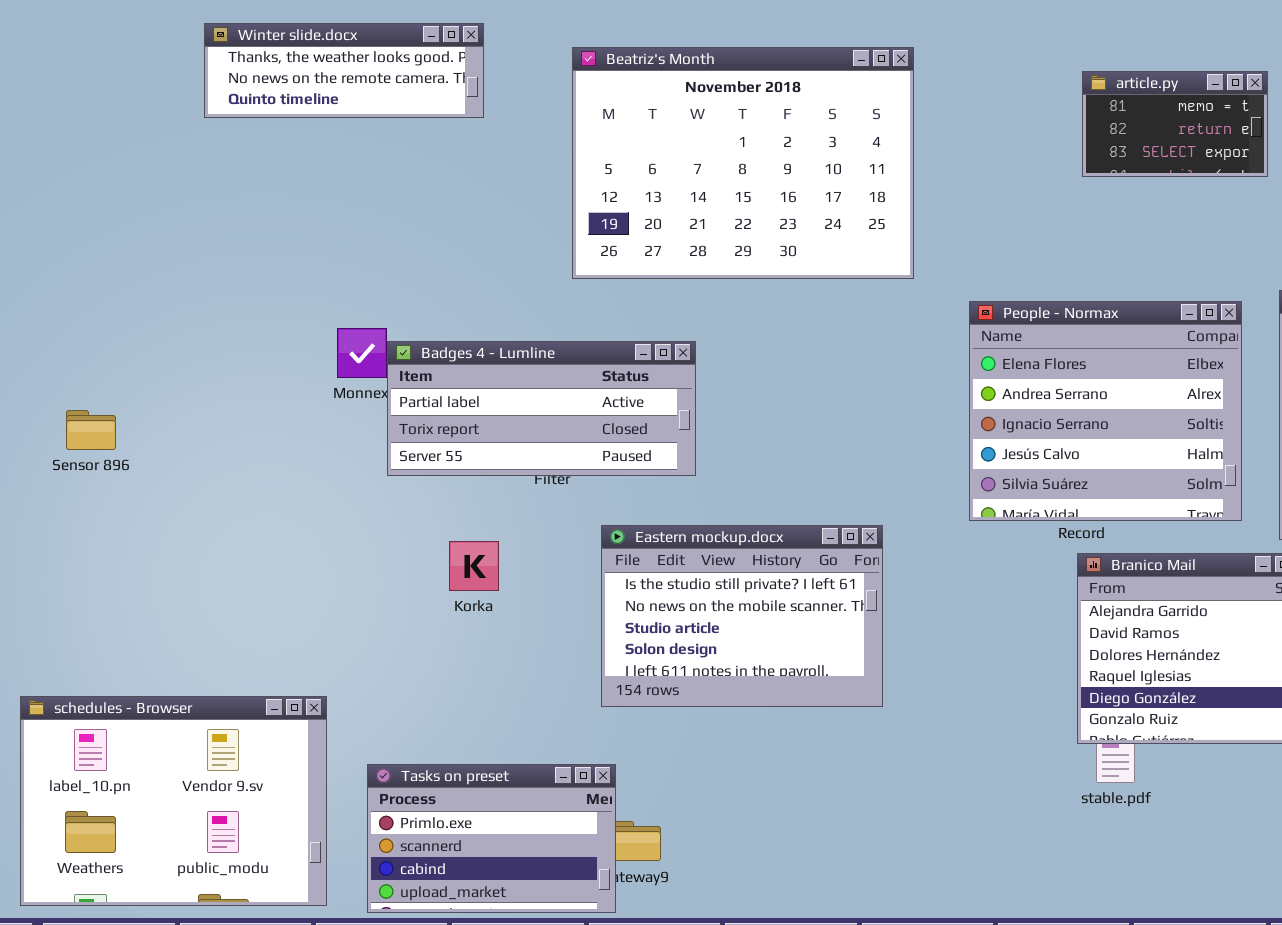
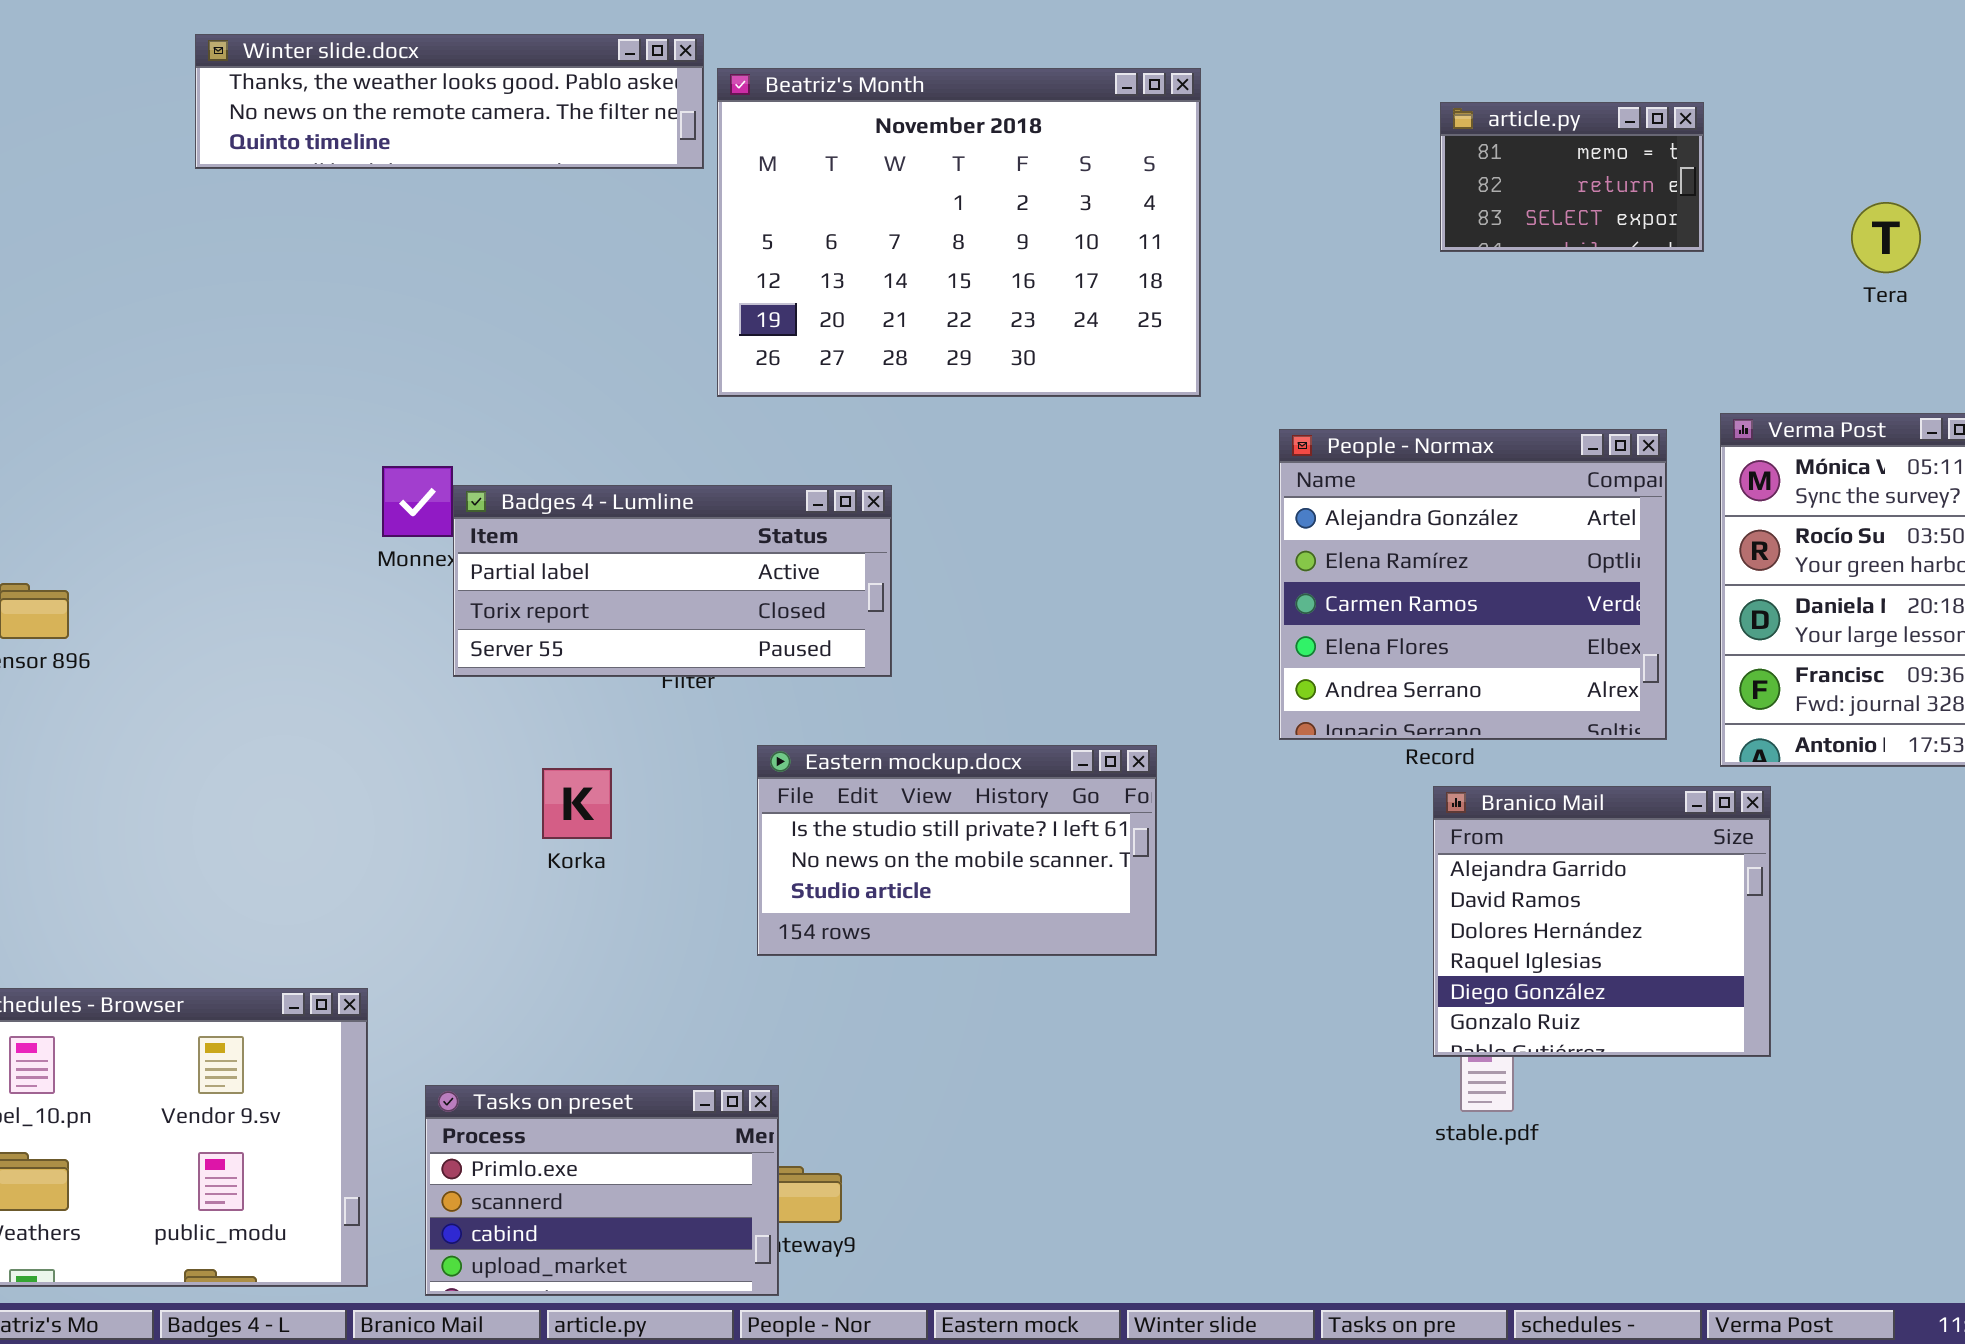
Winter slide.docx: [204,23,484,118] -> [195,34,704,169], resized
People - Normax: [969,301,1242,521] -> [1279,429,1667,740], scrolled up 3 rows
Eastern mockup.docx: [601,525,883,707] -> [757,745,1157,956], resized

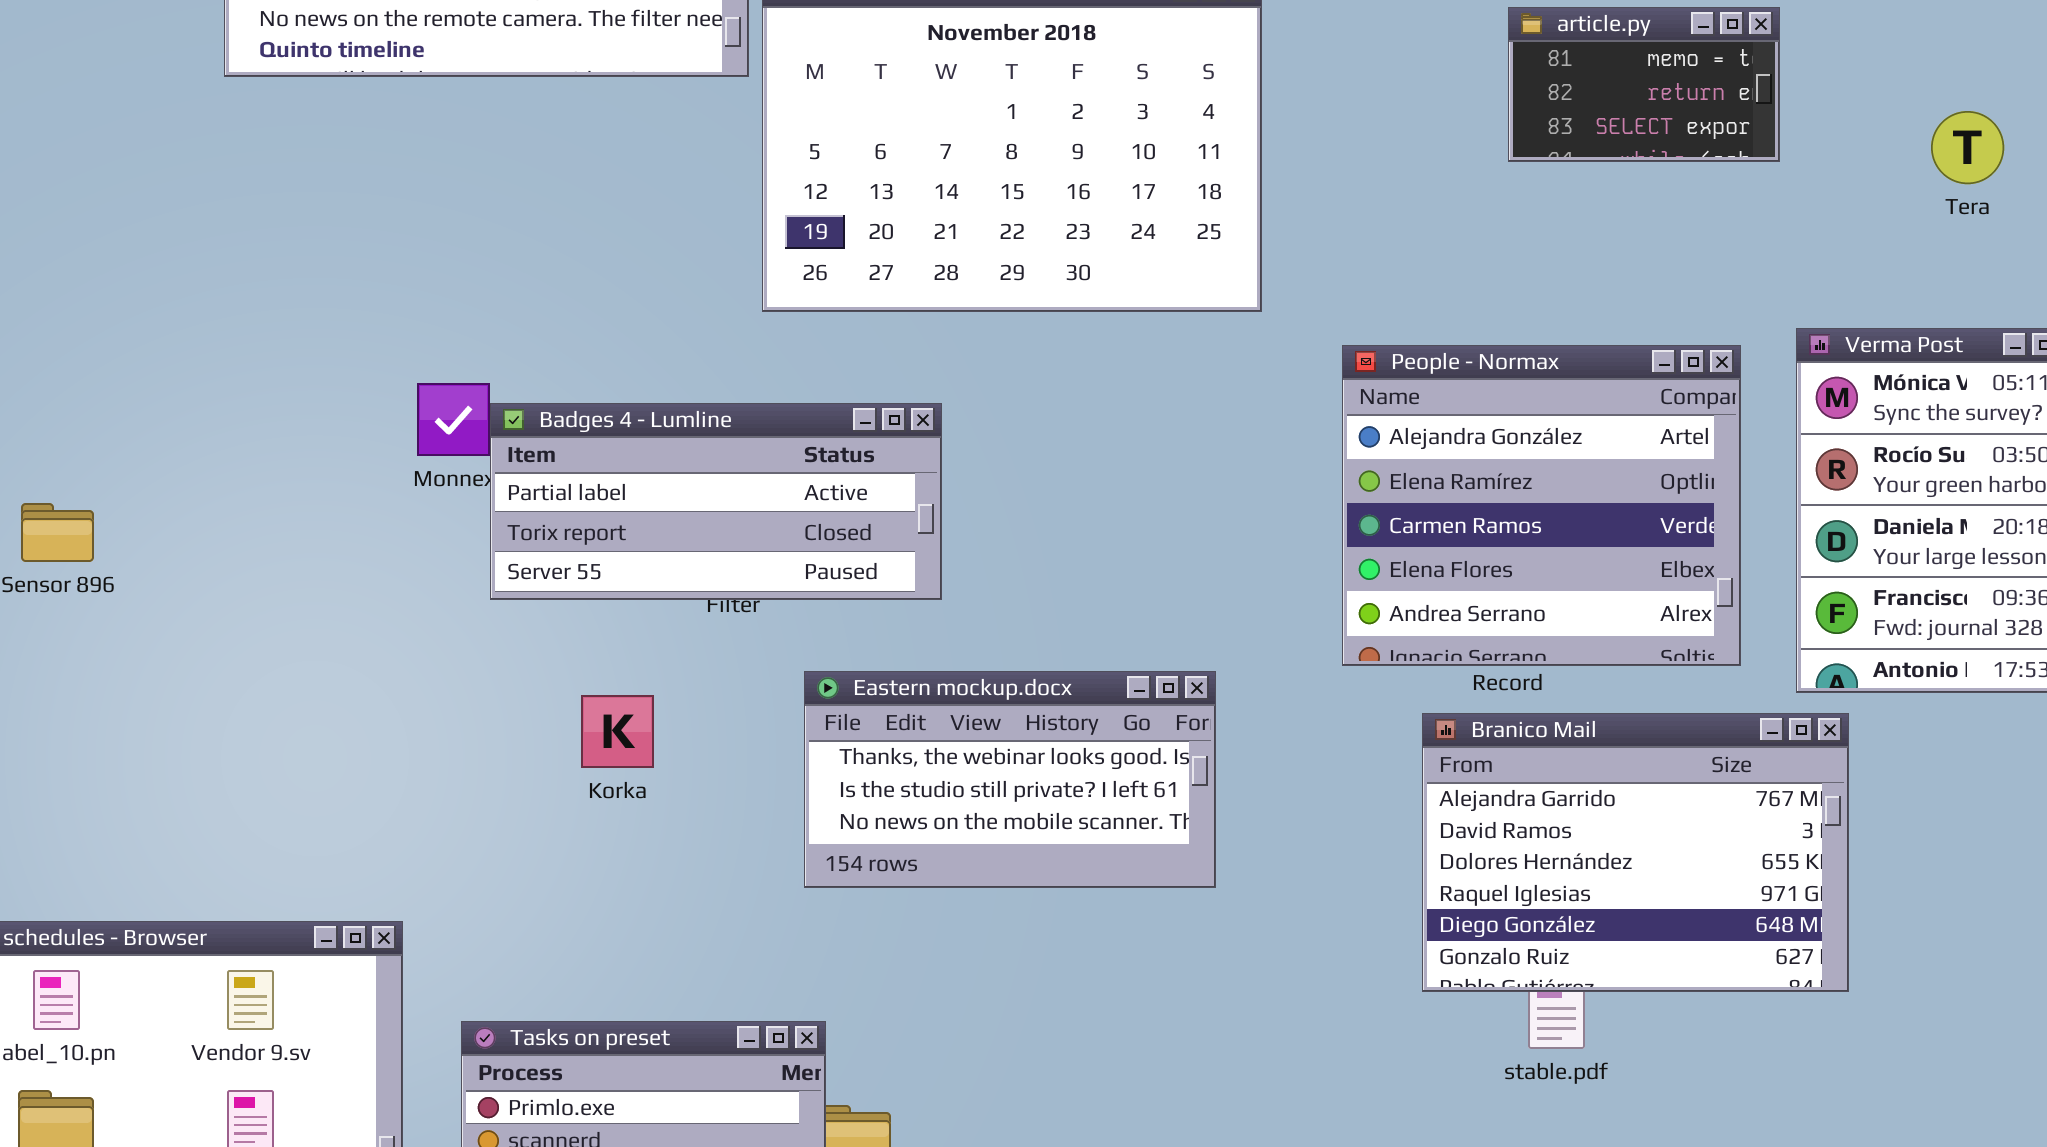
Eastern mockup.docx: [757,745,1157,956] -> [804,671,1216,888], scrolled up 1 row
Branico Mail: [1433,786,1771,1057] -> [1422,713,1849,992], resized

